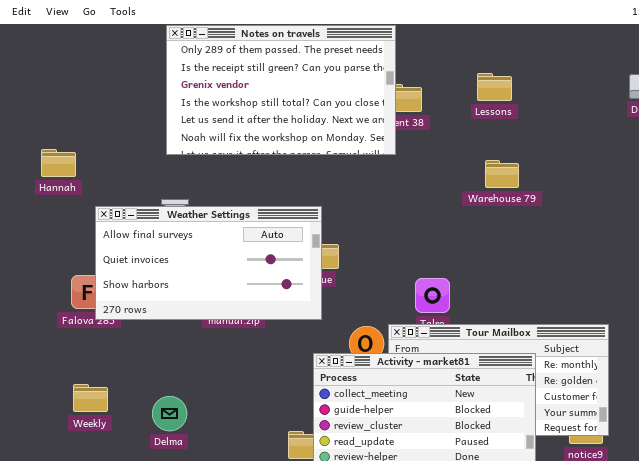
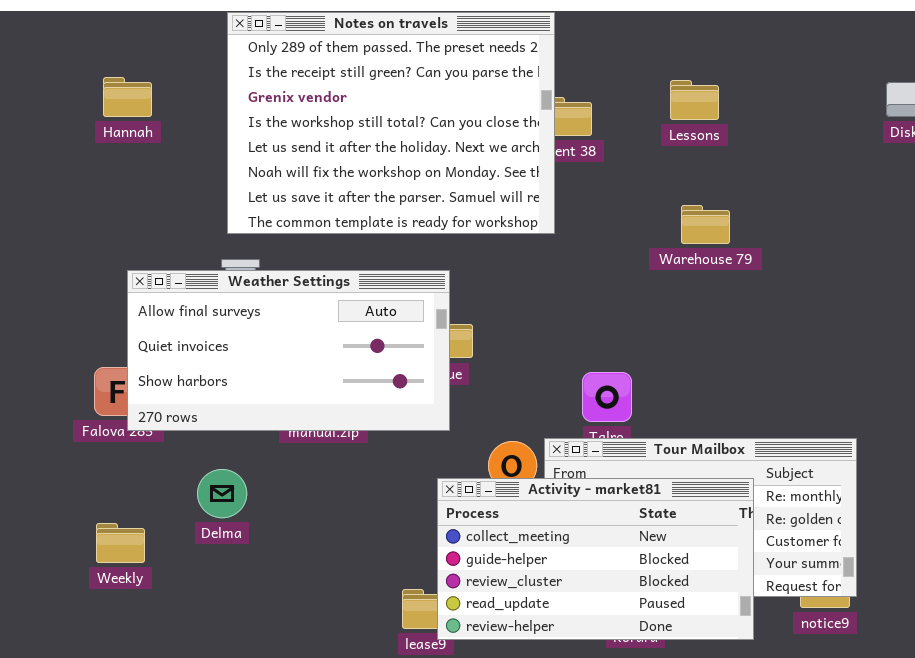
Notes on travels: [166,25,396,155] -> [227,12,555,234], resized
Hannah: [41,149,76,177] -> [103,77,152,117], moved
Delma: [152,396,187,431] -> [197,469,247,518], moved

